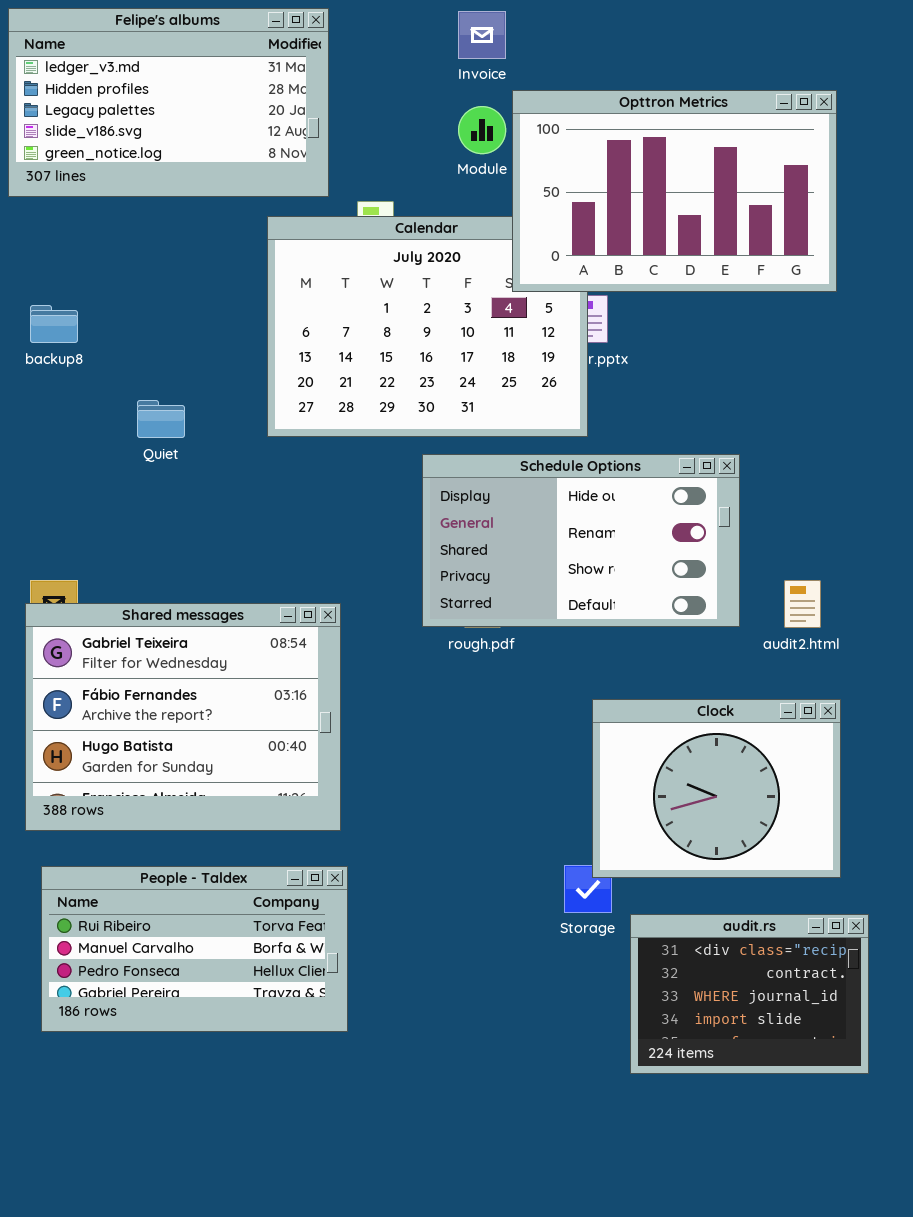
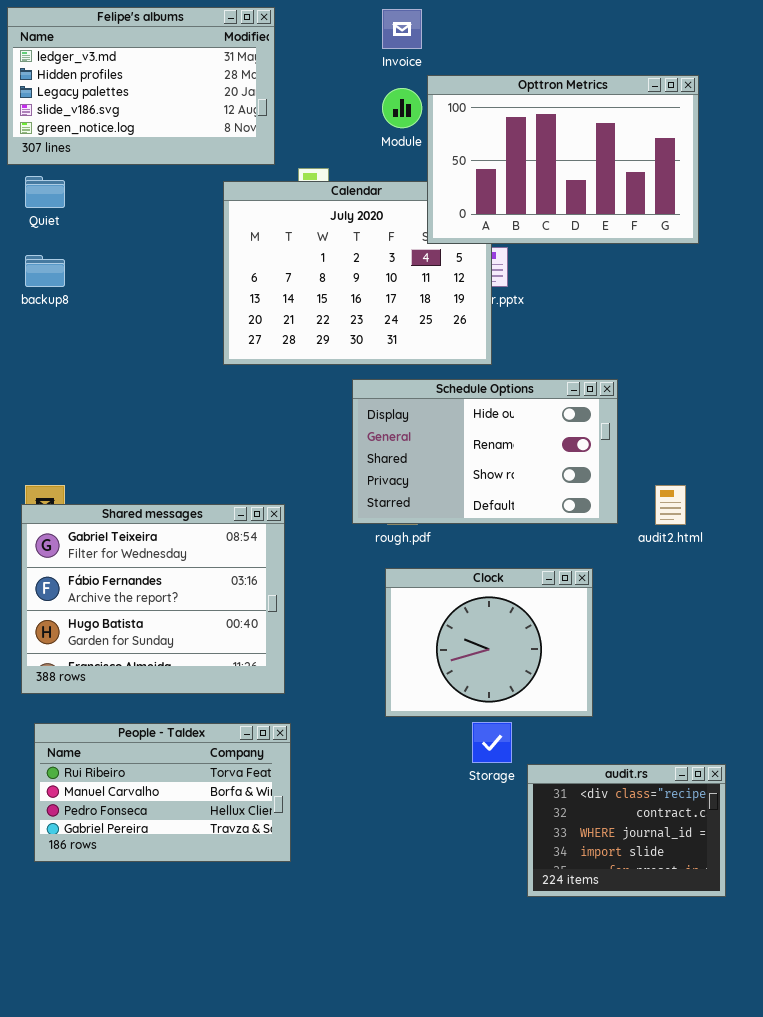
Quiet: [137,400,185,438] -> [25,176,65,208], moved
Clock: [592,699,841,878] -> [385,568,593,717], moved

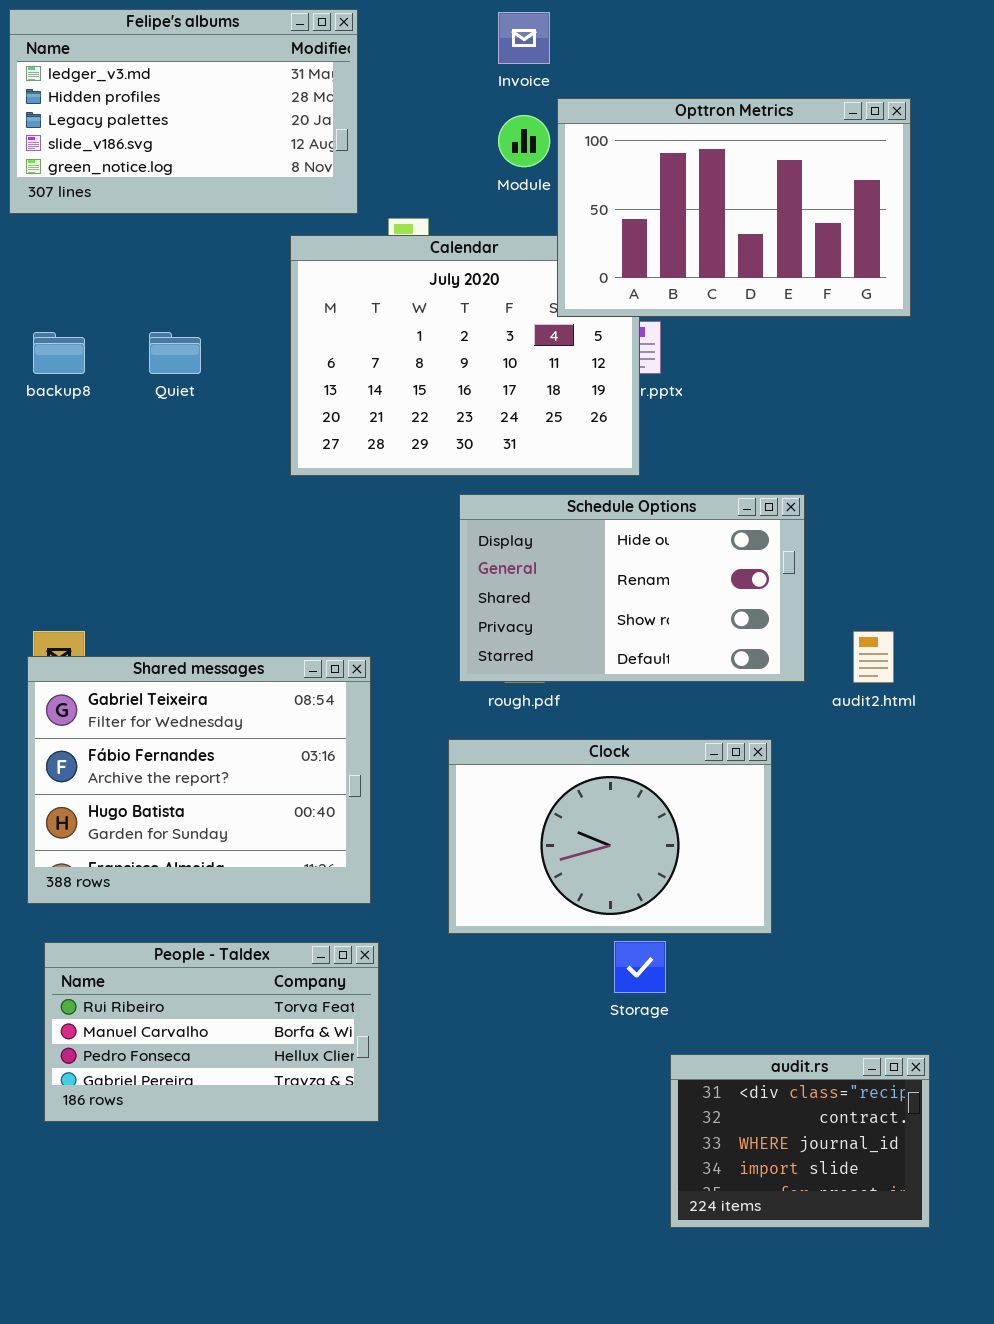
Quiet: [25,176,65,208] -> [149,332,201,374], moved
Clock: [385,568,593,717] -> [448,739,772,934], resized
audit.rs: [527,764,726,897] -> [670,1054,930,1228], moved

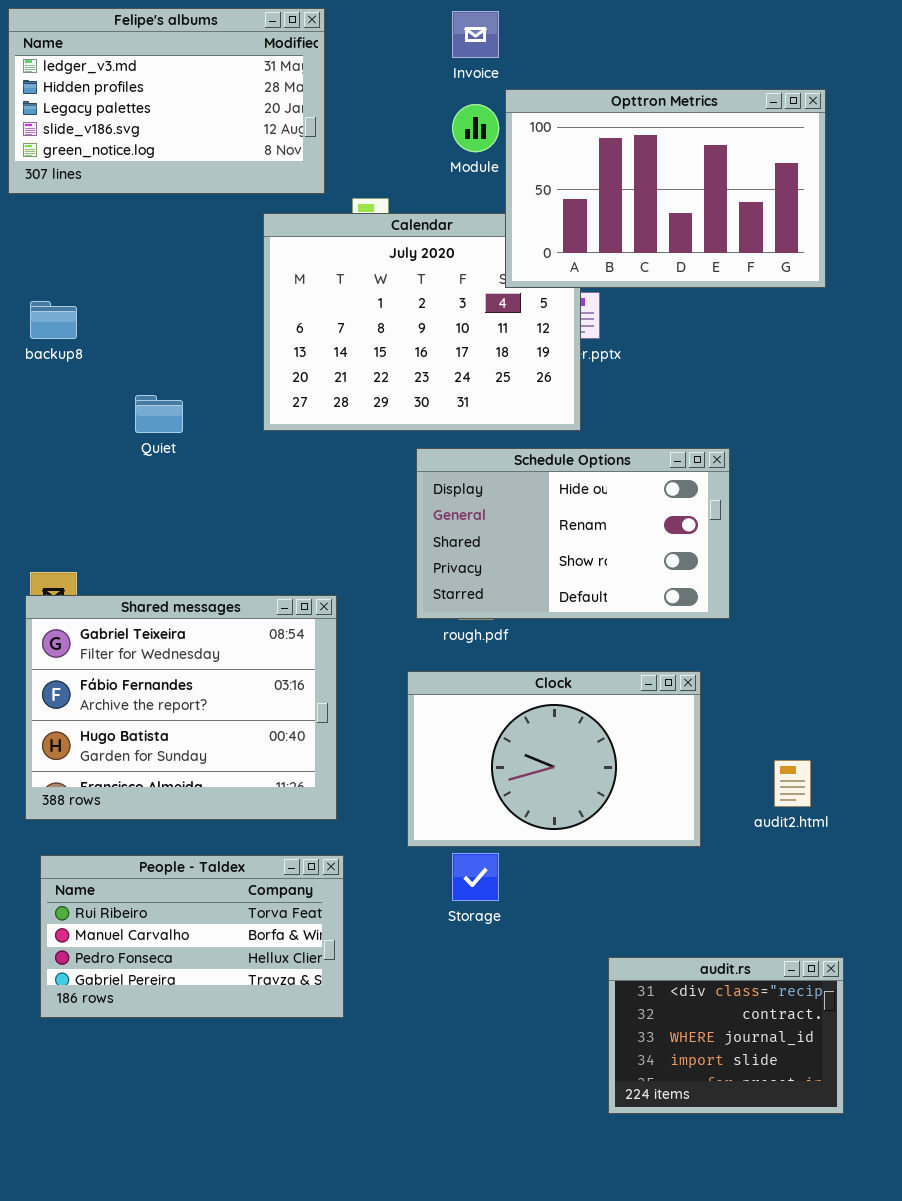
Quiet: [149,332,201,374] -> [135,395,183,433], moved
audit2.html: [853,631,894,683] -> [774,760,811,807], moved
Storage: [614,941,666,993] -> [452,853,499,901], moved

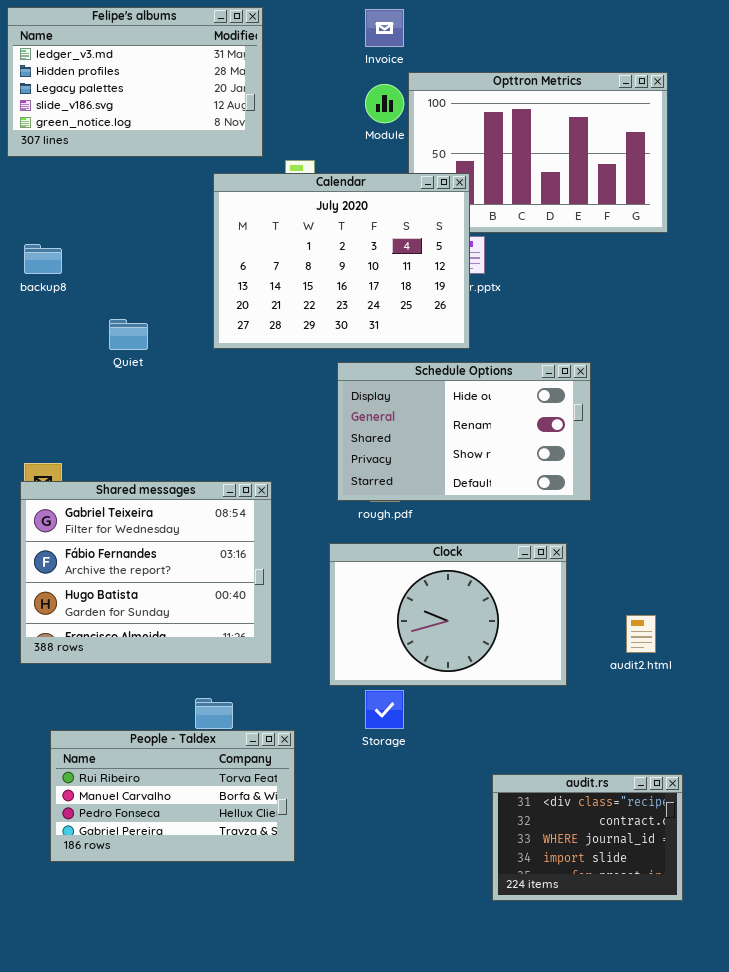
Calendar: [263,213,581,431] -> [213,173,470,349], raised
People - Taldex: [40,855,344,1018] -> [50,730,295,862], moved

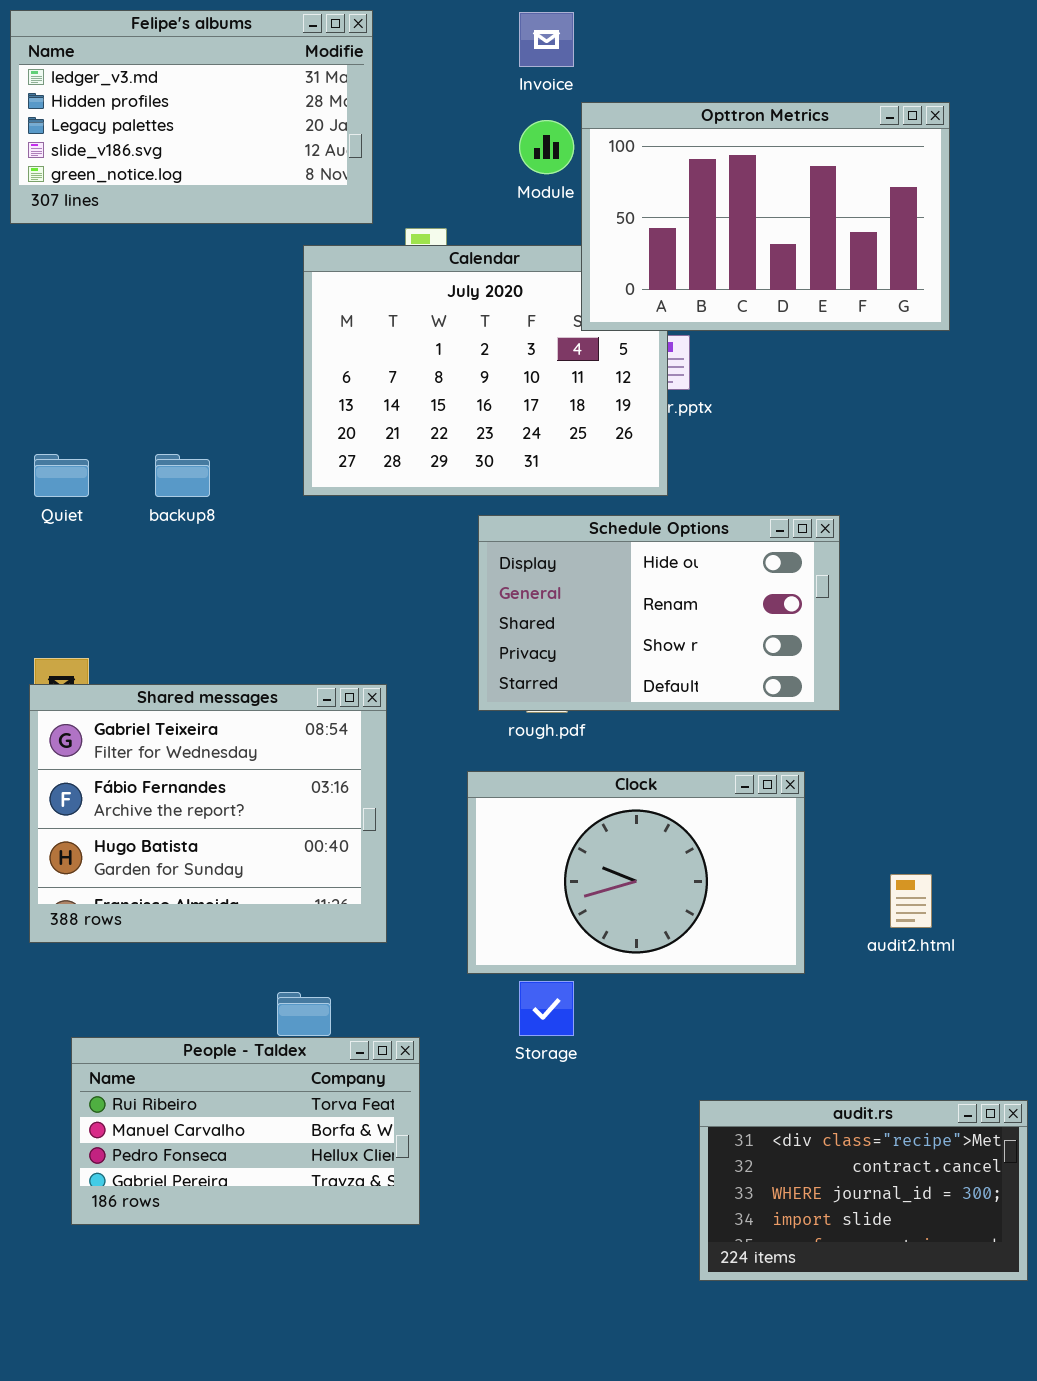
Opttron Metrics: [408,72,668,233] -> [581,102,950,331], raised
backup8: [24,244,62,274] -> [155,454,210,497], moved
Quiet: [109,319,148,350] -> [34,454,89,497], moved
audit.rs: [492,774,683,901] -> [699,1100,1028,1281], resized

